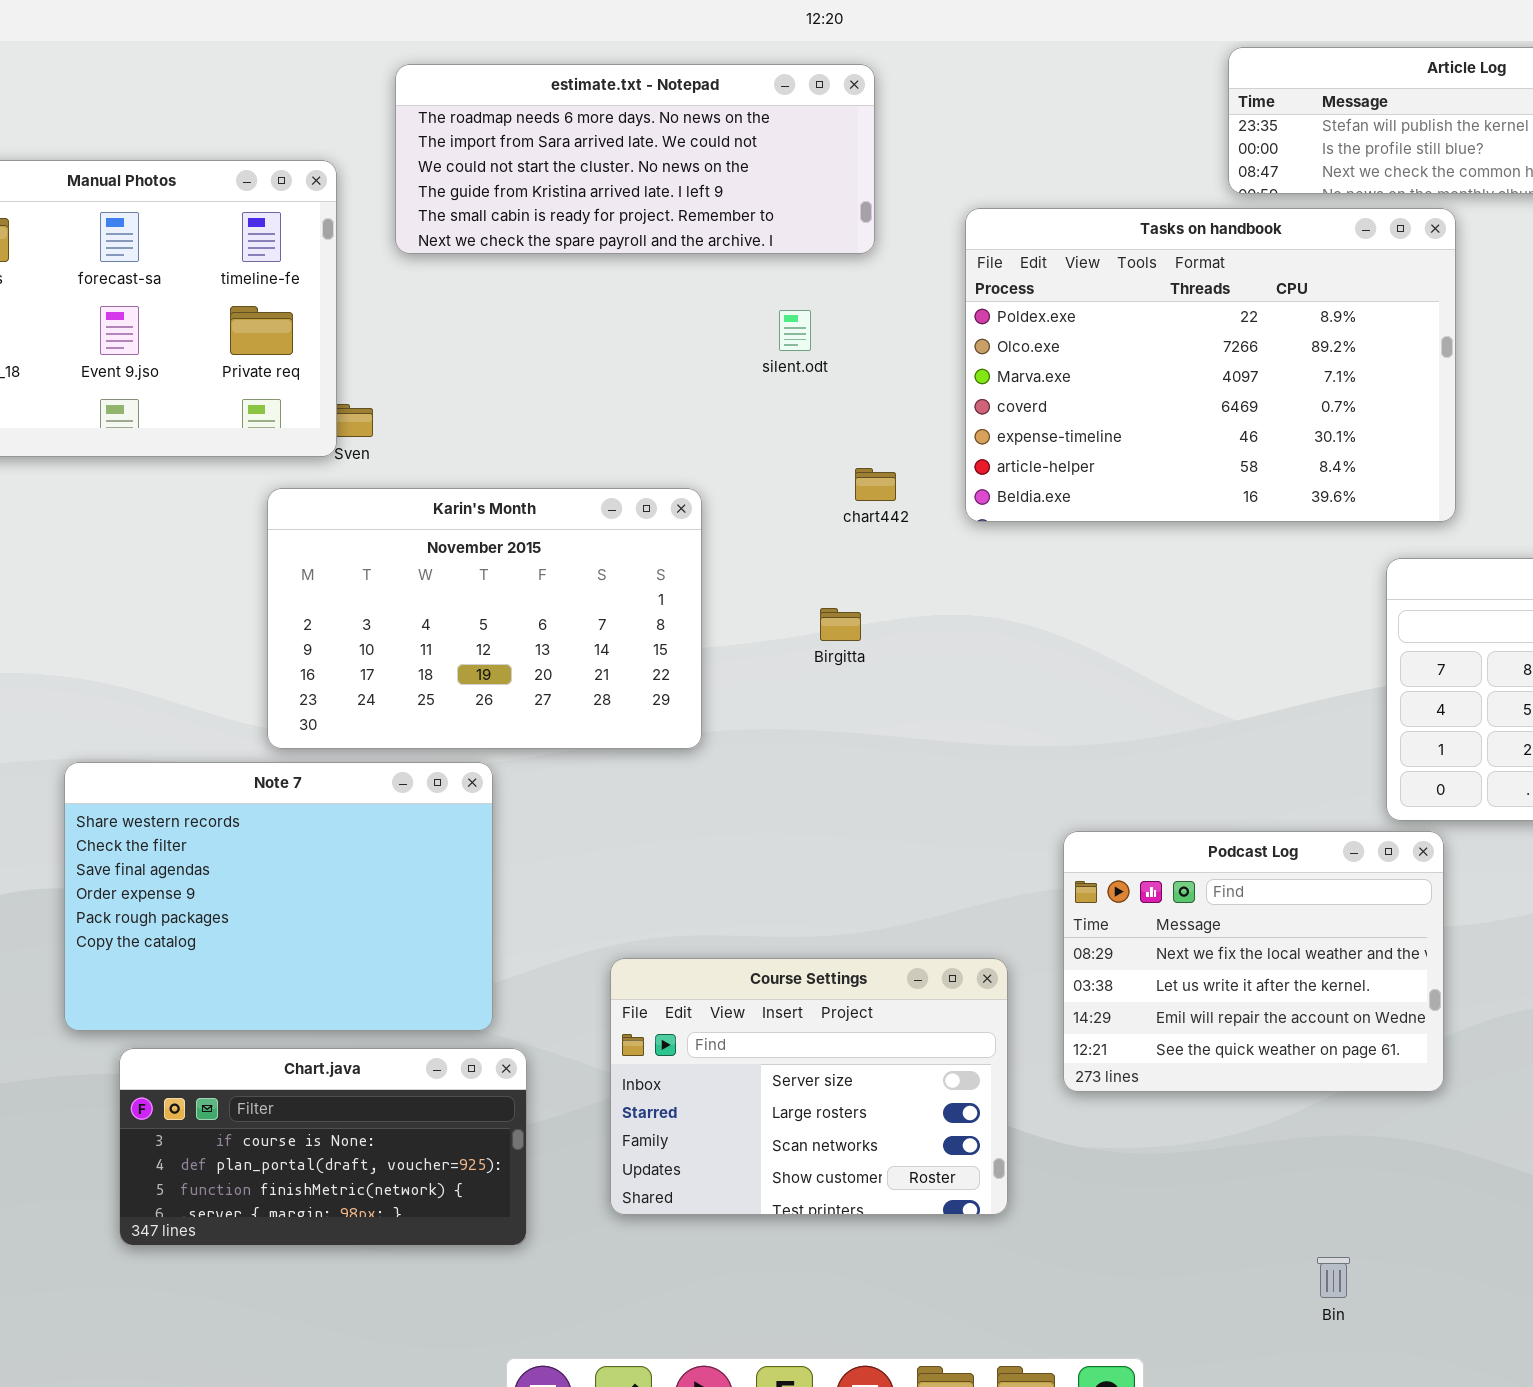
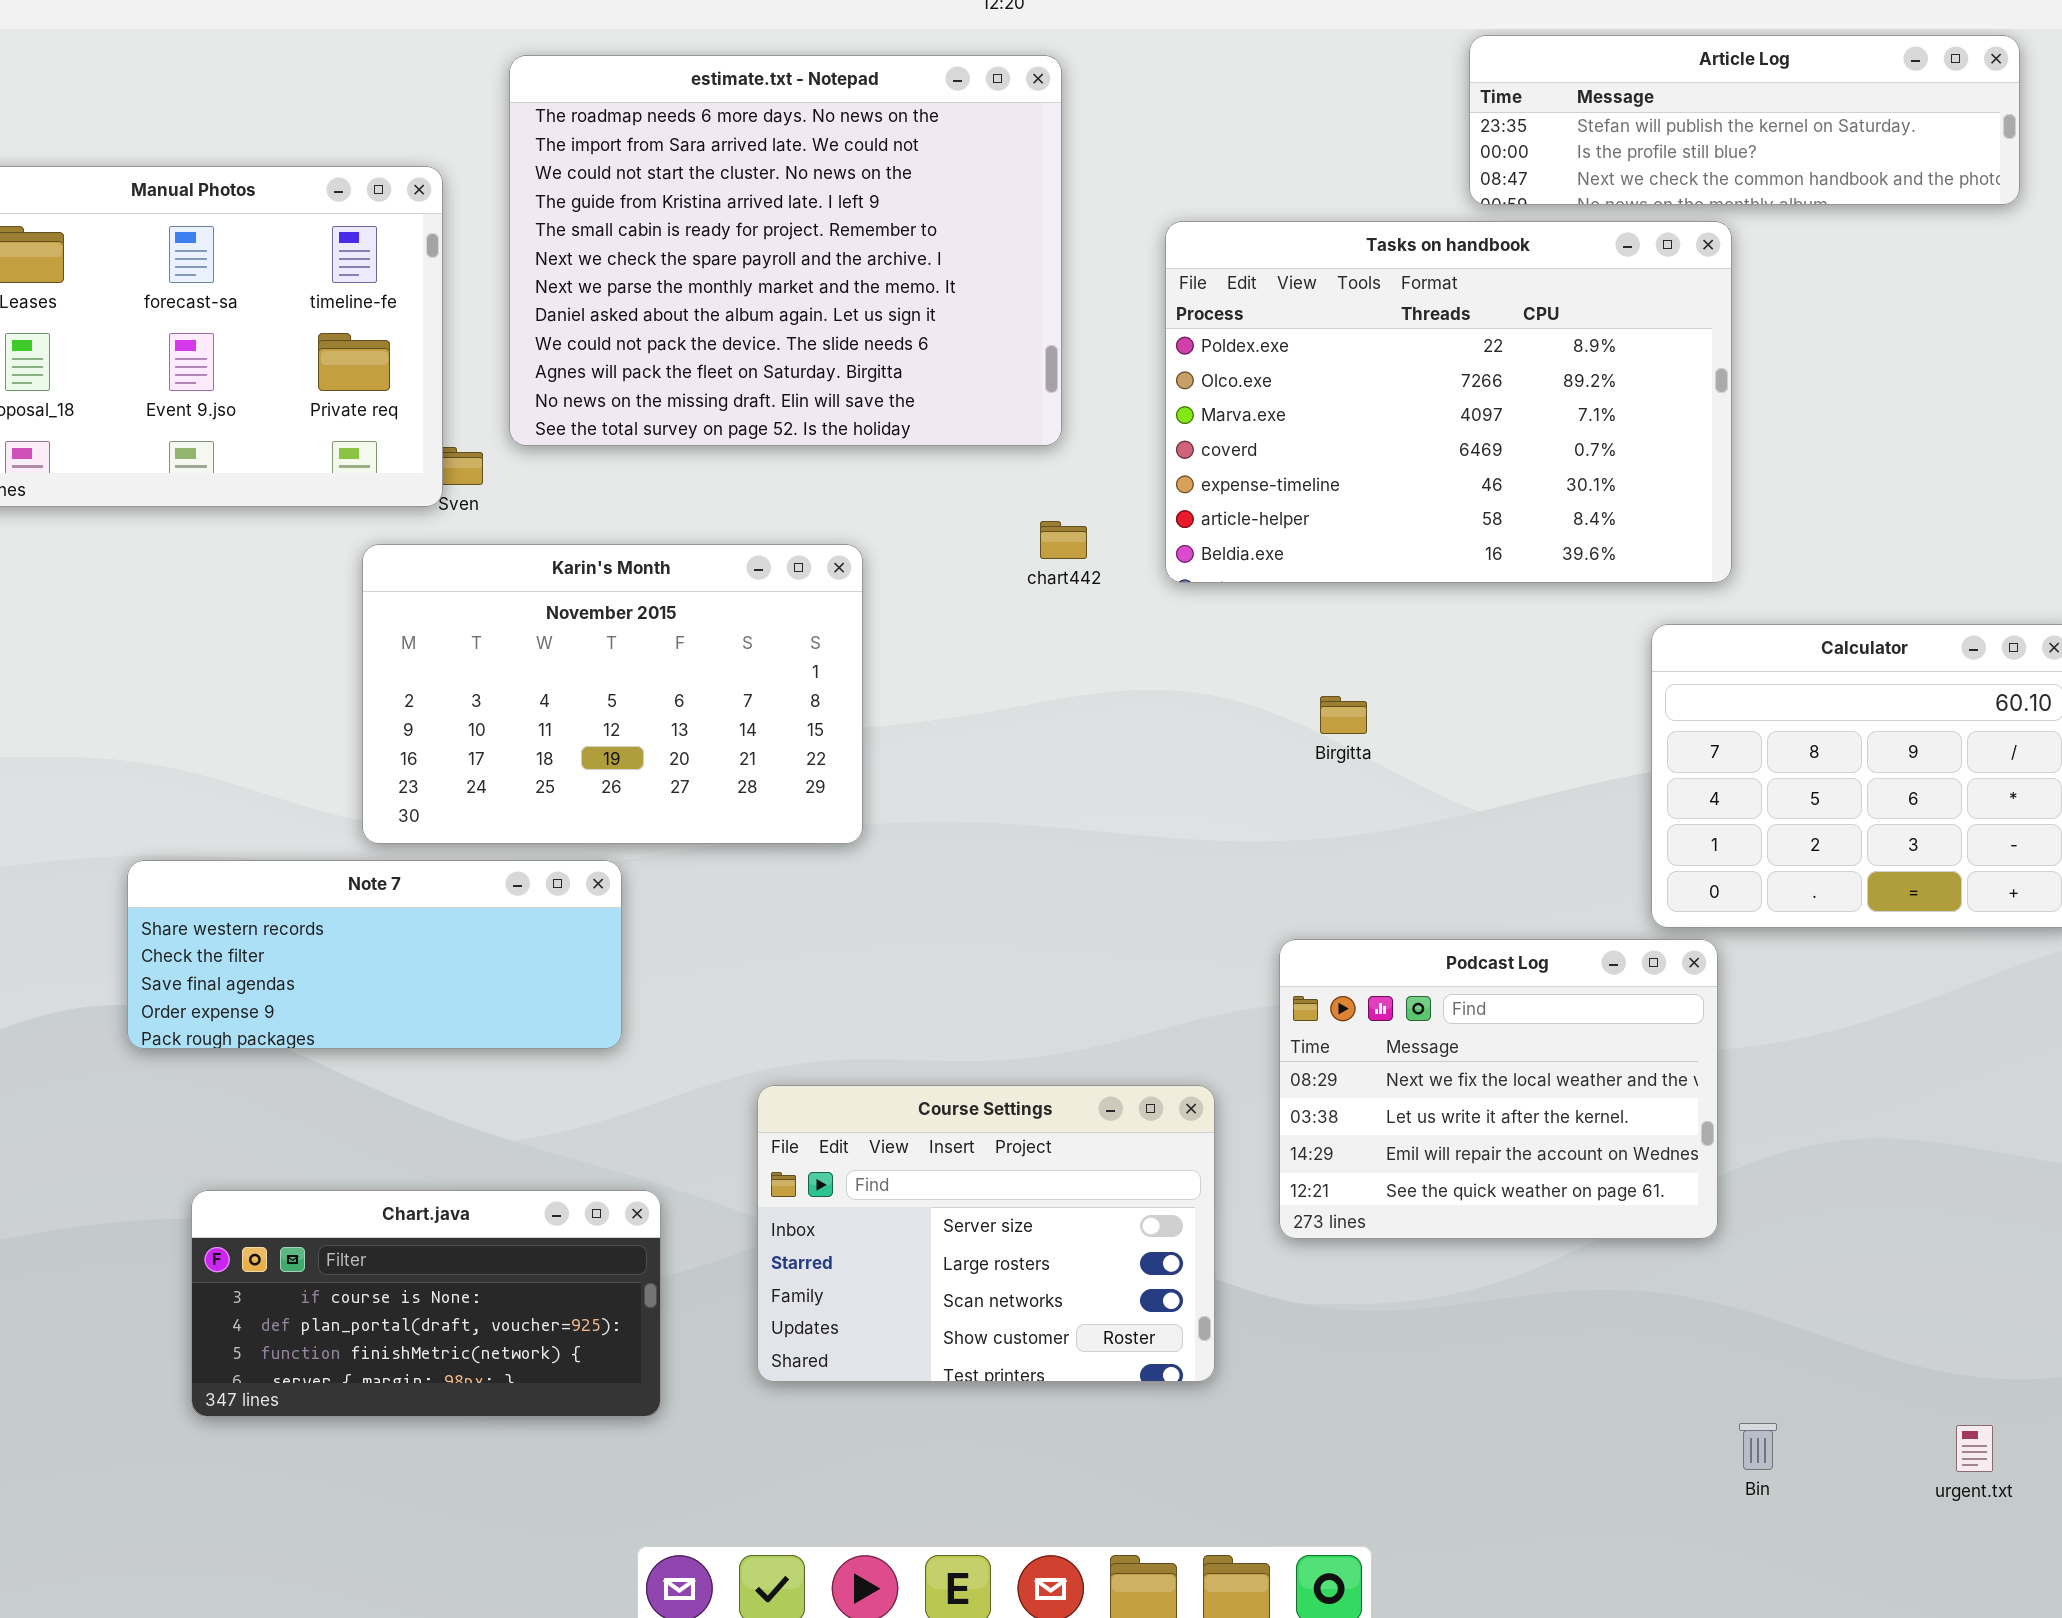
estimate.txt - Notepad: [395,64,875,254] -> [509,55,1062,446], resized
Birgitta: [820,608,861,641] -> [1320,696,1367,734], moved
Note 7: [64,762,493,1031] -> [127,860,622,1049], resized
Bin: [1317,1257,1350,1298] -> [1739,1423,1777,1470], moved

